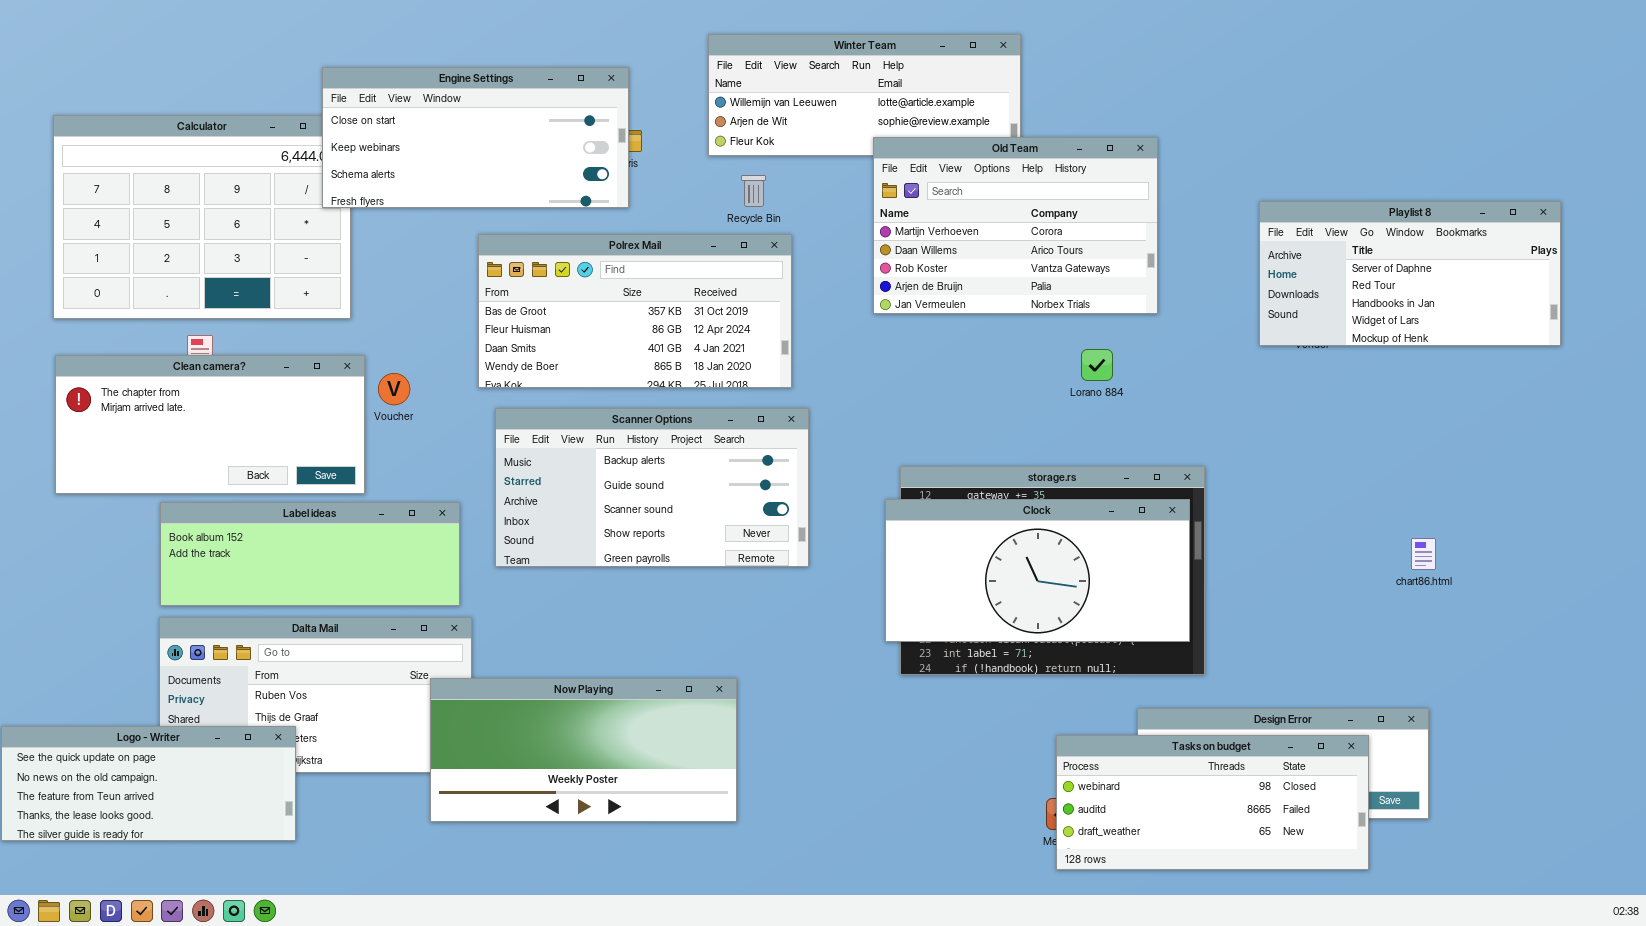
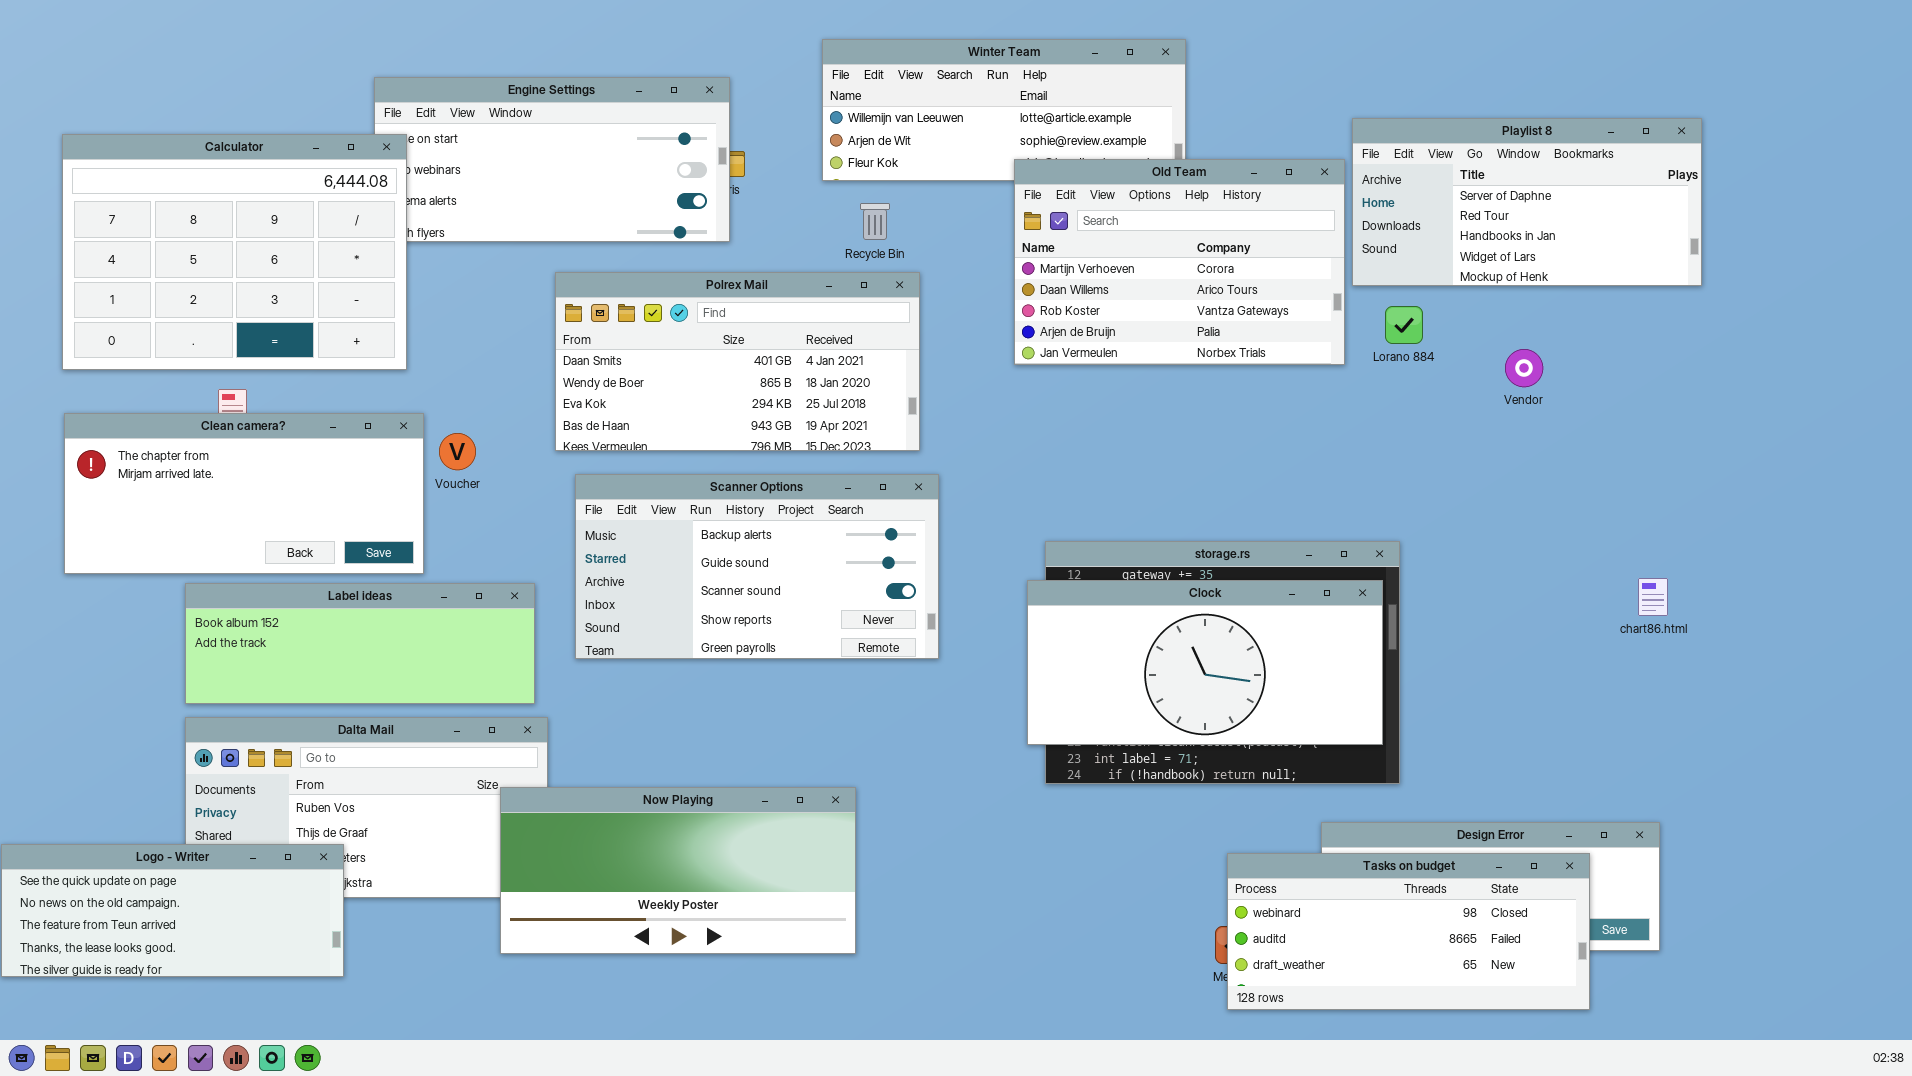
Calculator: [53,115,351,319] -> [62,134,407,370], raised
Playlist 8: [1259,201,1561,346] -> [1352,118,1702,286], moved
Polrex Mail: [478,234,792,388] -> [555,272,920,451], scrolled down 2 rows
Lorano 884: [1081,349,1113,381] -> [1385,306,1423,344], moved
chart86.html: [1411,538,1436,570] -> [1638,578,1668,616], moved

